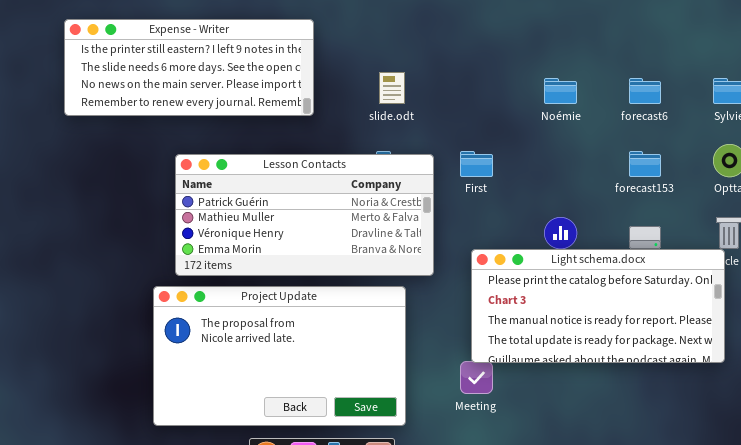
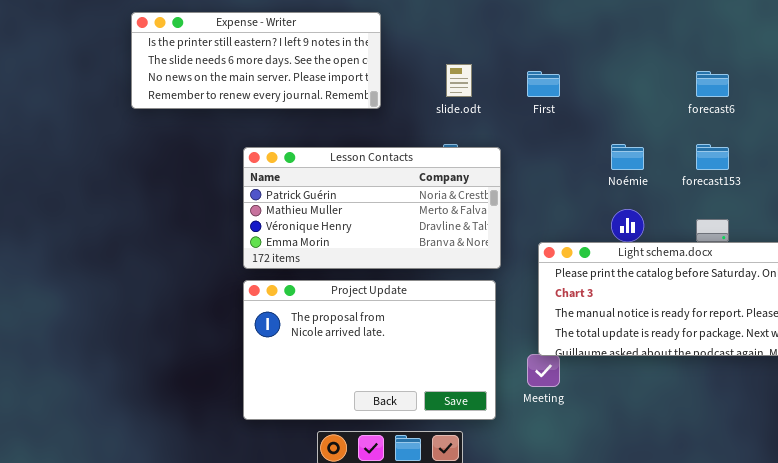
Noémie: [544,78,577,104] -> [611,144,644,170], moved
First: [460,151,493,177] -> [527,71,560,97], moved
Project Update: [153,286,406,426] -> [243,280,496,420], moved

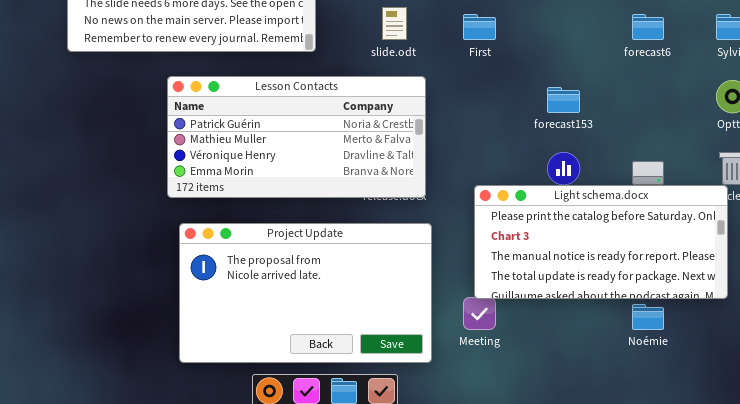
Noémie: [611,144,644,170] -> [632,304,664,330], moved
forecast153: [696,144,729,170] -> [547,87,580,113], moved
Lesson Contacts: [243,147,501,269] -> [167,76,426,198], moved

